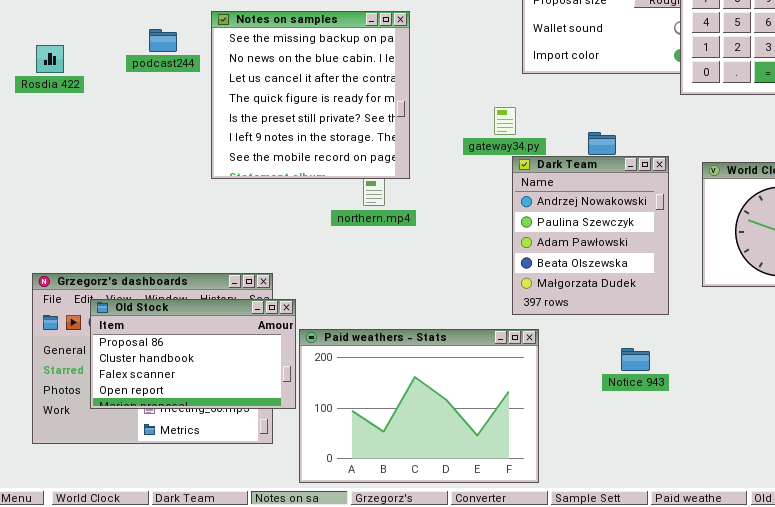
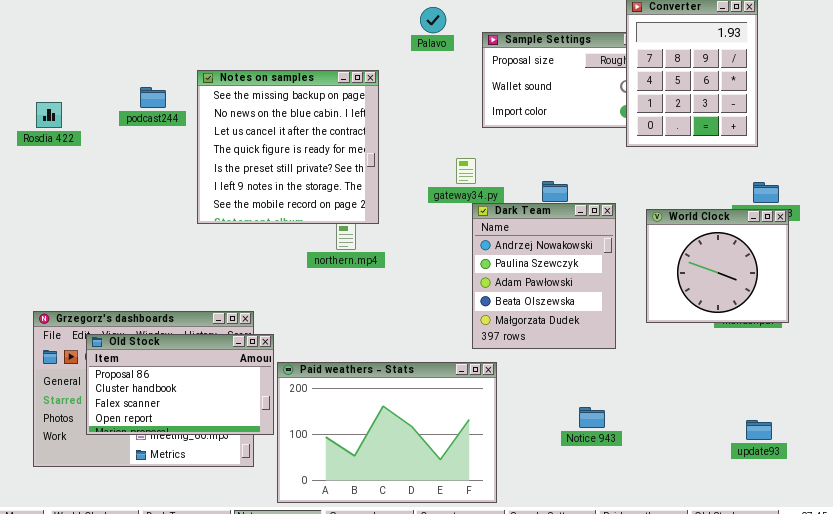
Notice 943: [621,348,650,371] -> [579,407,605,428], moved

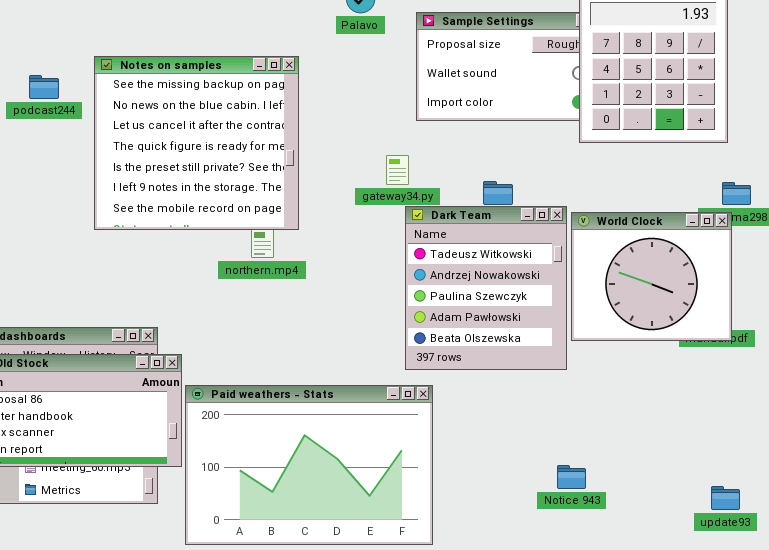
Dark Team: [472,203,616,349] -> [405,206,567,370], scrolled up 1 row
World Clock: [646,209,789,323] -> [571,212,732,341], moved
Notice 943: [579,407,605,428] -> [557,465,586,489], moved
update93: [746,420,772,440] -> [711,486,740,510], moved

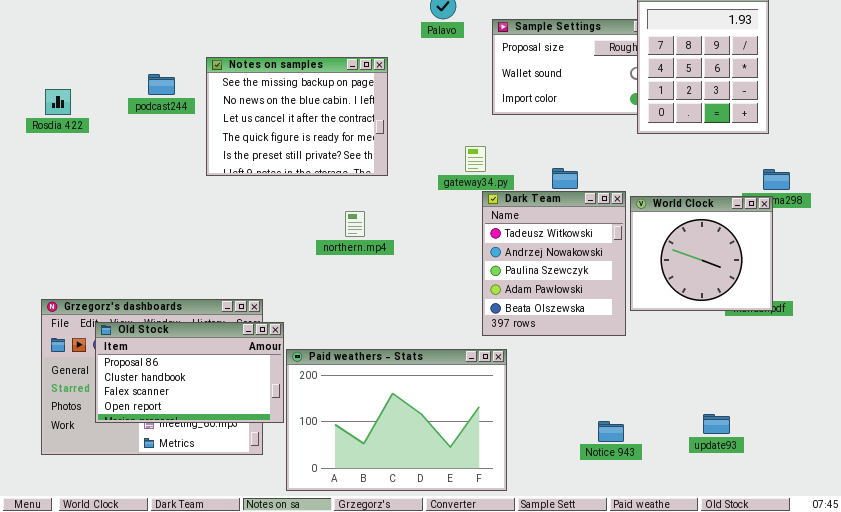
Notes on samples: [94,56,299,230] -> [206,57,388,176], resized
Notice 943: [557,465,586,489] -> [598,421,624,442], moved
update93: [711,486,740,510] -> [703,414,730,434], moved

